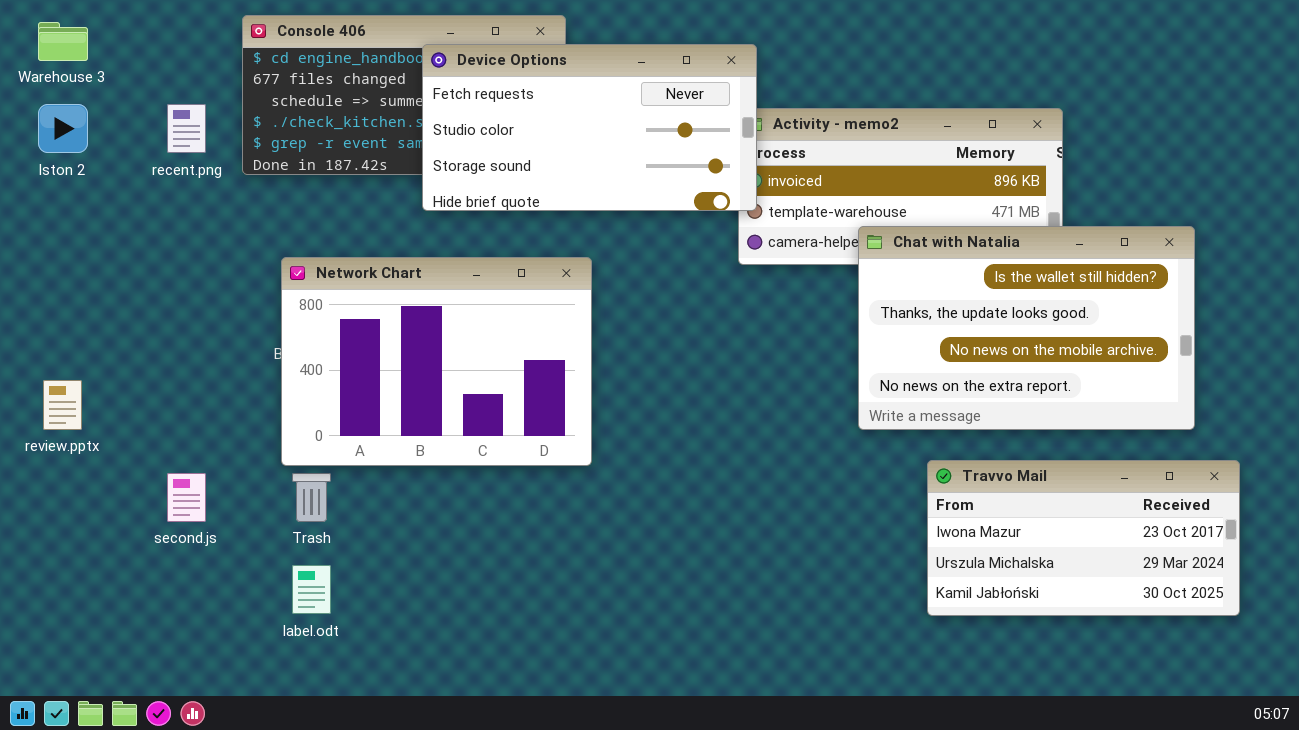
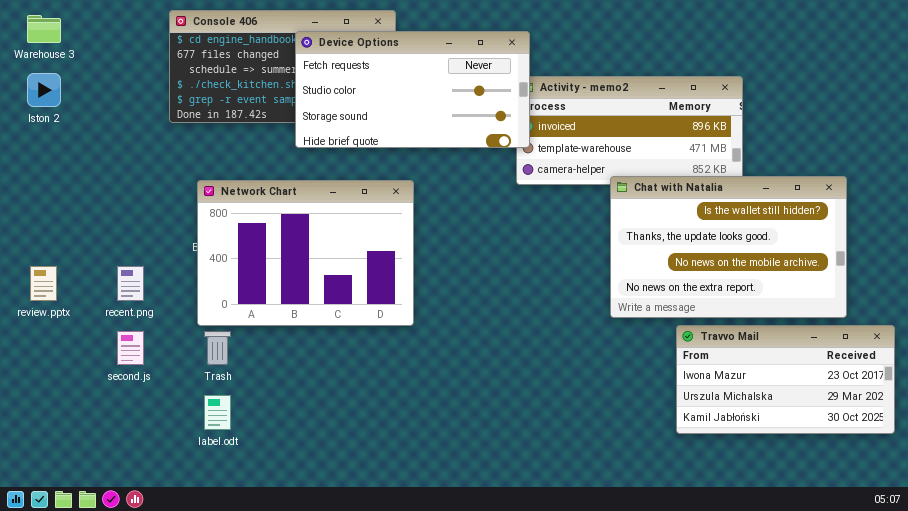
recent.png: [167,104,206,153] -> [117,266,144,301], moved
Chat with Natalia: [858,226,1195,430] -> [610,176,847,318], moved
Travvo Mail: [927,460,1240,616] -> [676,325,895,434], moved

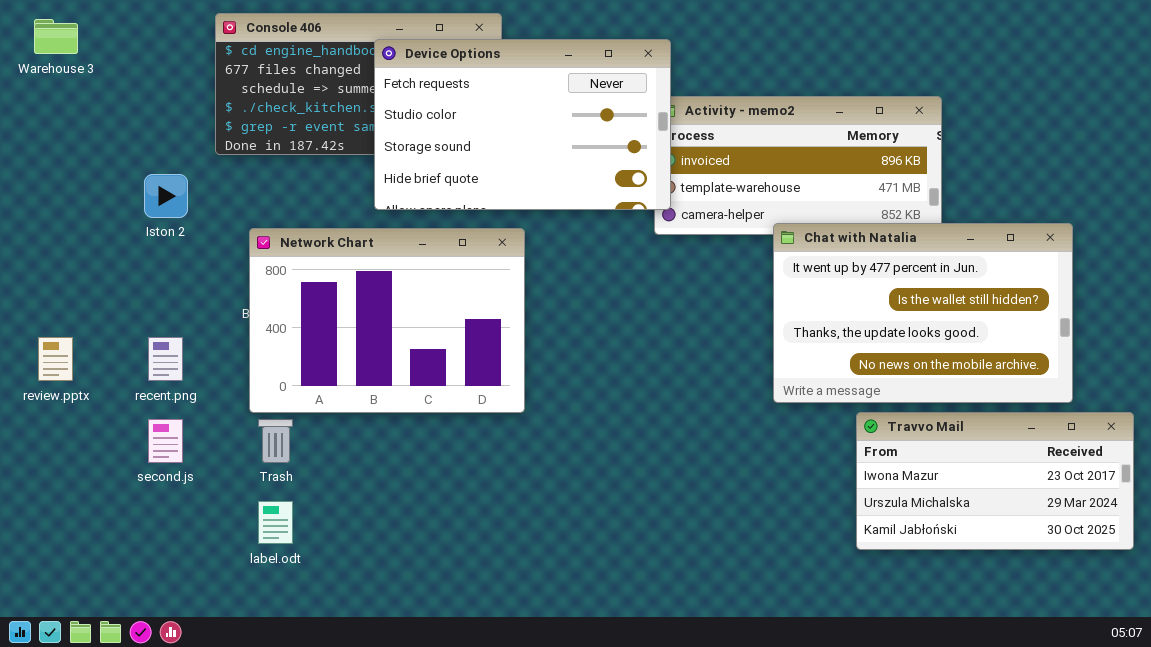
Device Options: [295,31,530,148] -> [374,39,671,210], resized
Iston 2: [27,73,61,107] -> [144,174,188,218], moved
Chat with Natalia: [610,176,847,318] -> [773,223,1073,403], scrolled up 1 row

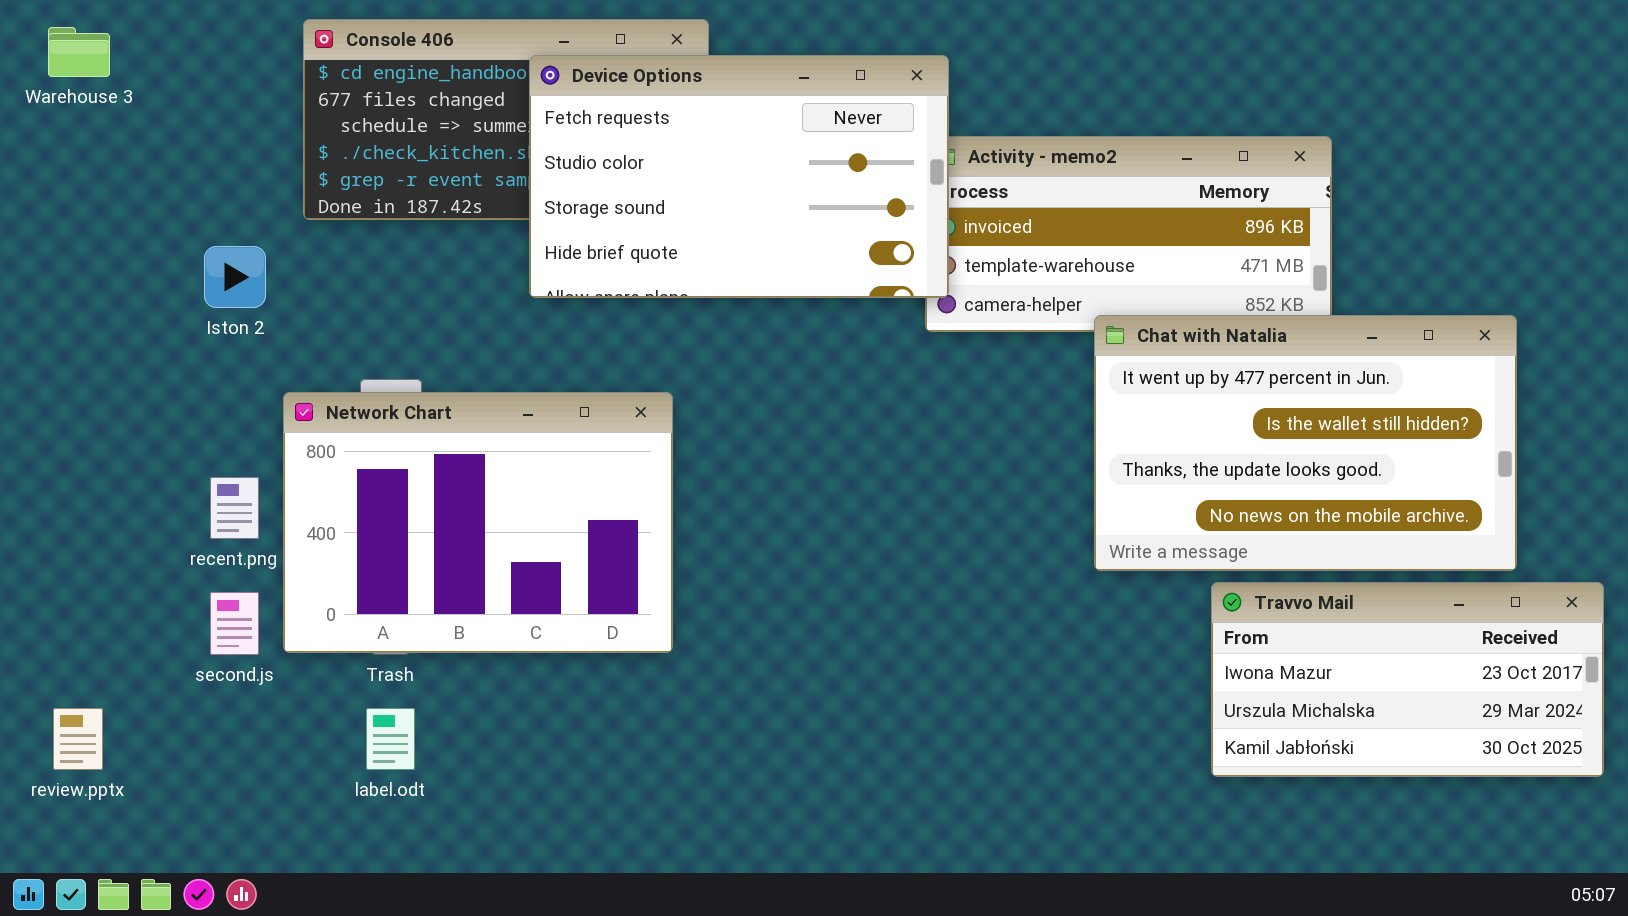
Network Chart: [249,228,525,413] -> [283,392,673,653], moved
review.pptx: [38,337,73,381] -> [53,708,103,770], moved

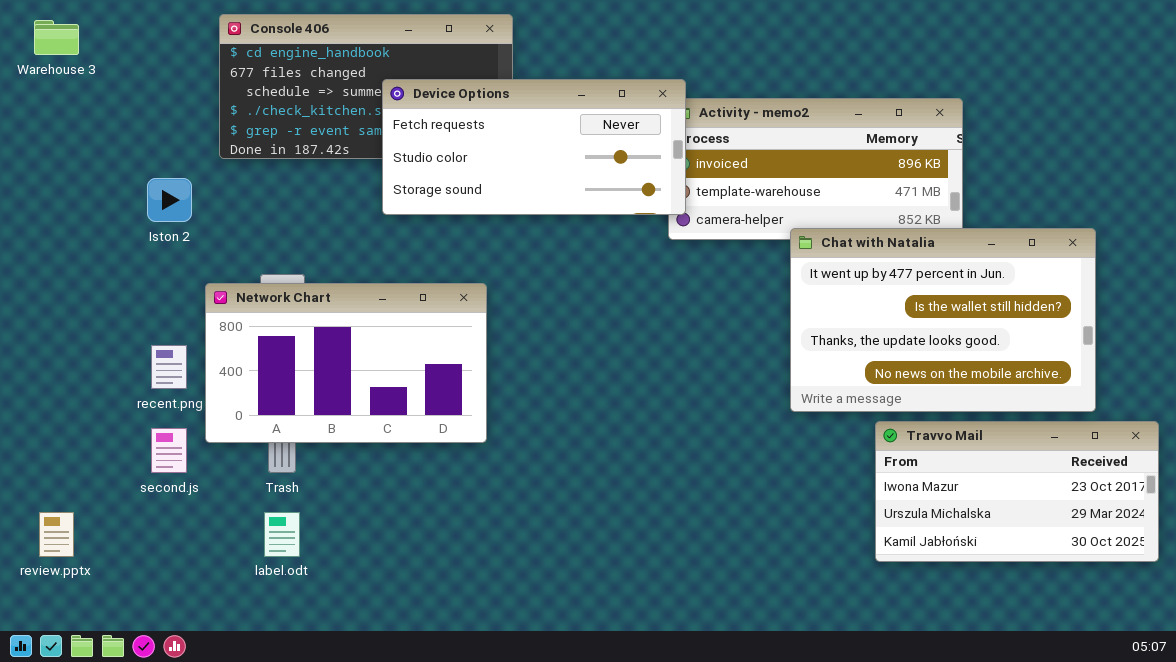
Device Options: [529,55,949,298] -> [382,79,686,215], resized
Network Chart: [283,392,673,653] -> [205,283,487,443], resized

